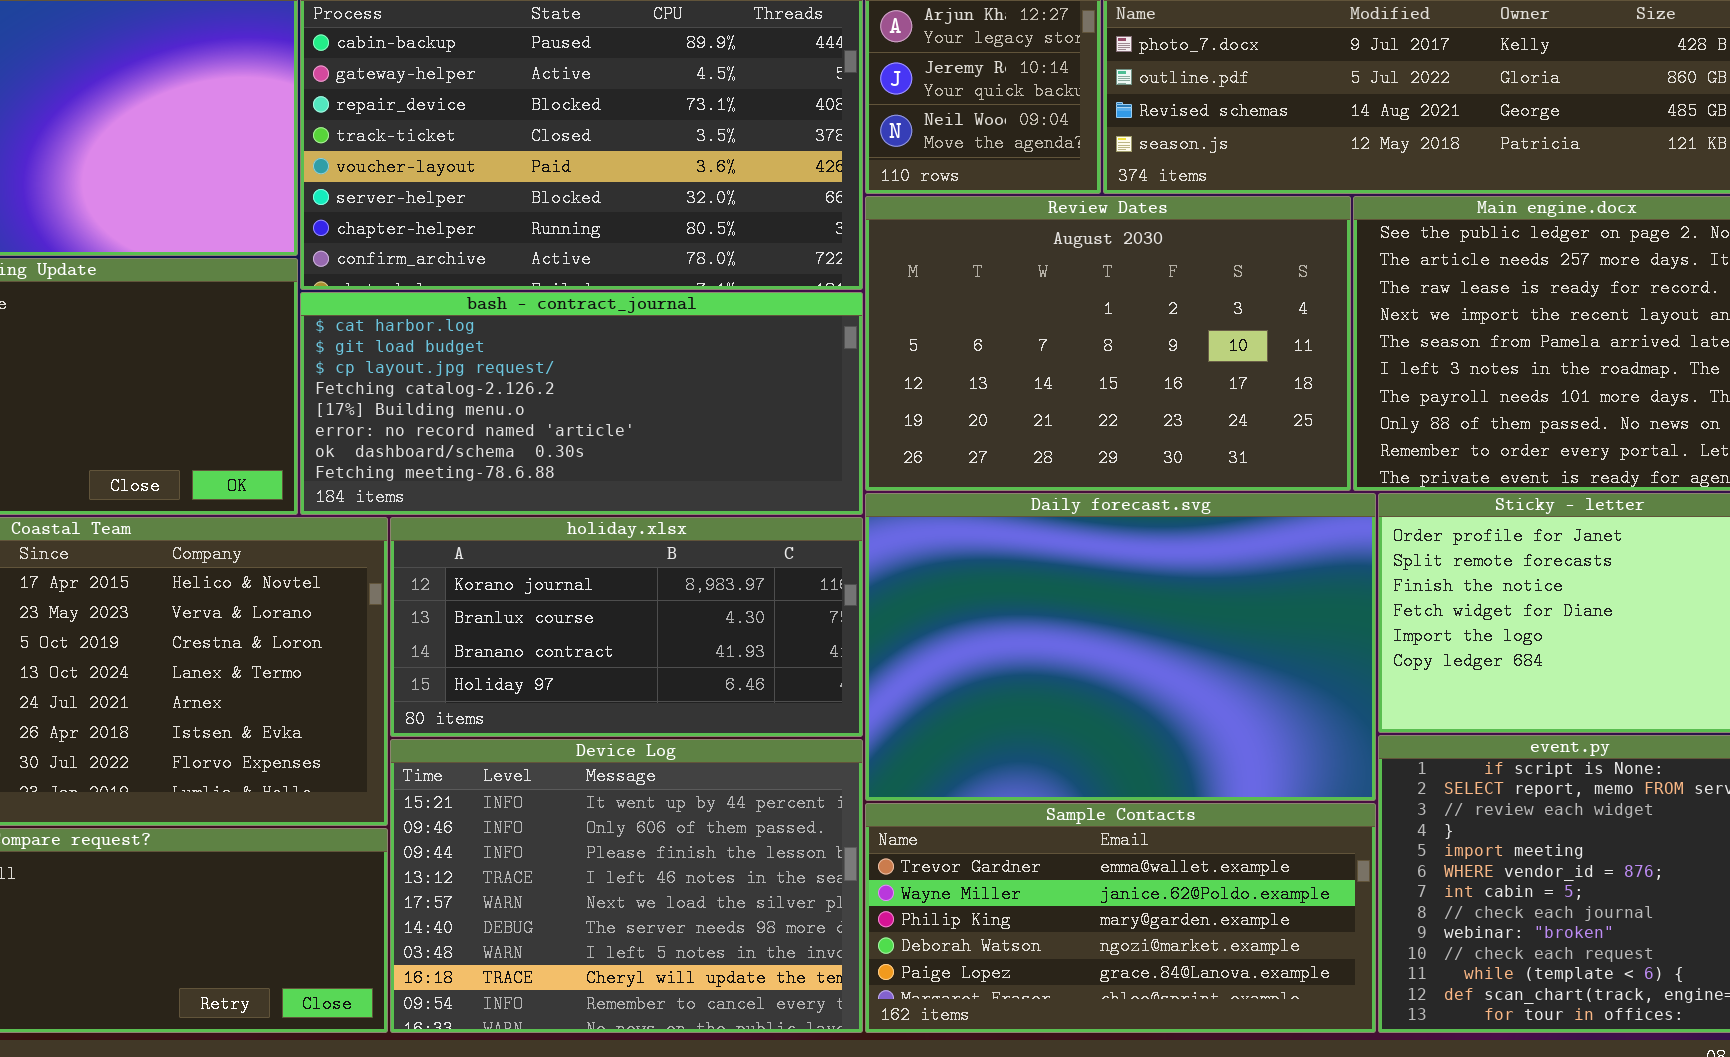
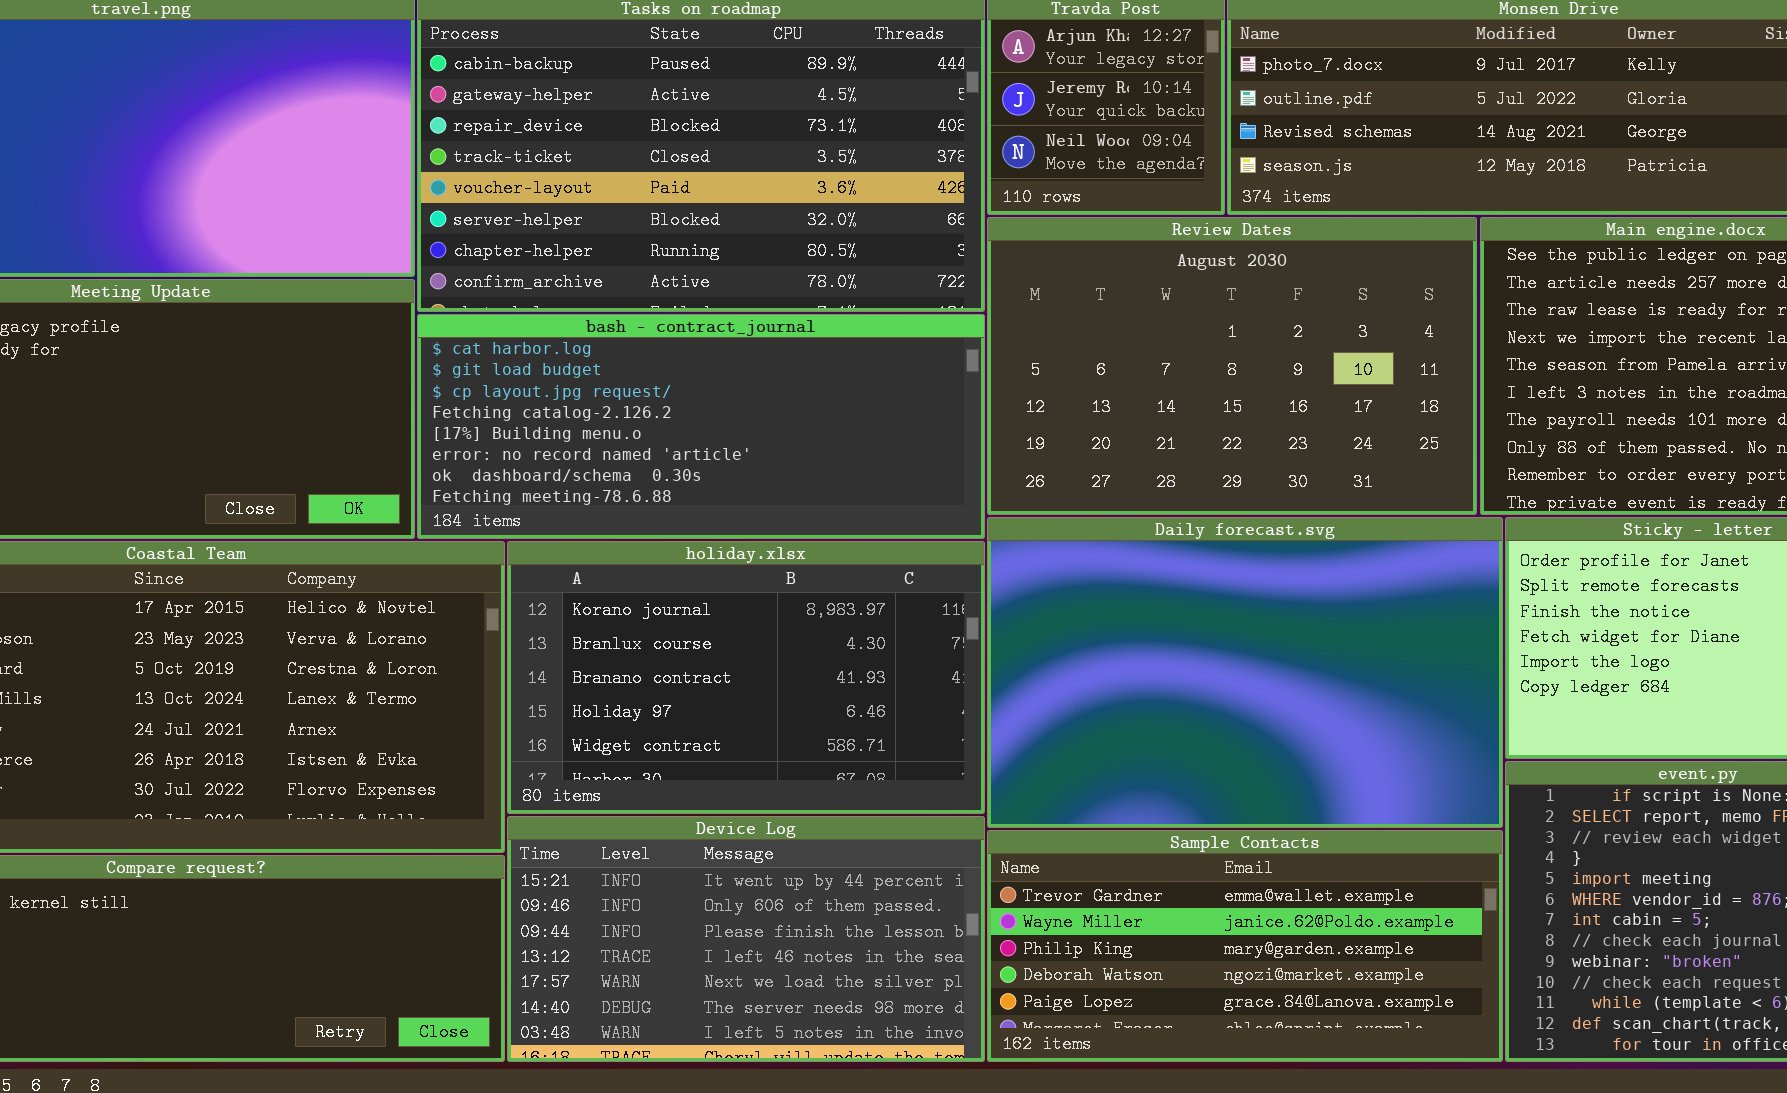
holiday.xlsx: [390,517,863,737] -> [507,541,985,814], resized
Device Log: [390,739,863,1033] -> [507,816,985,1062], resized

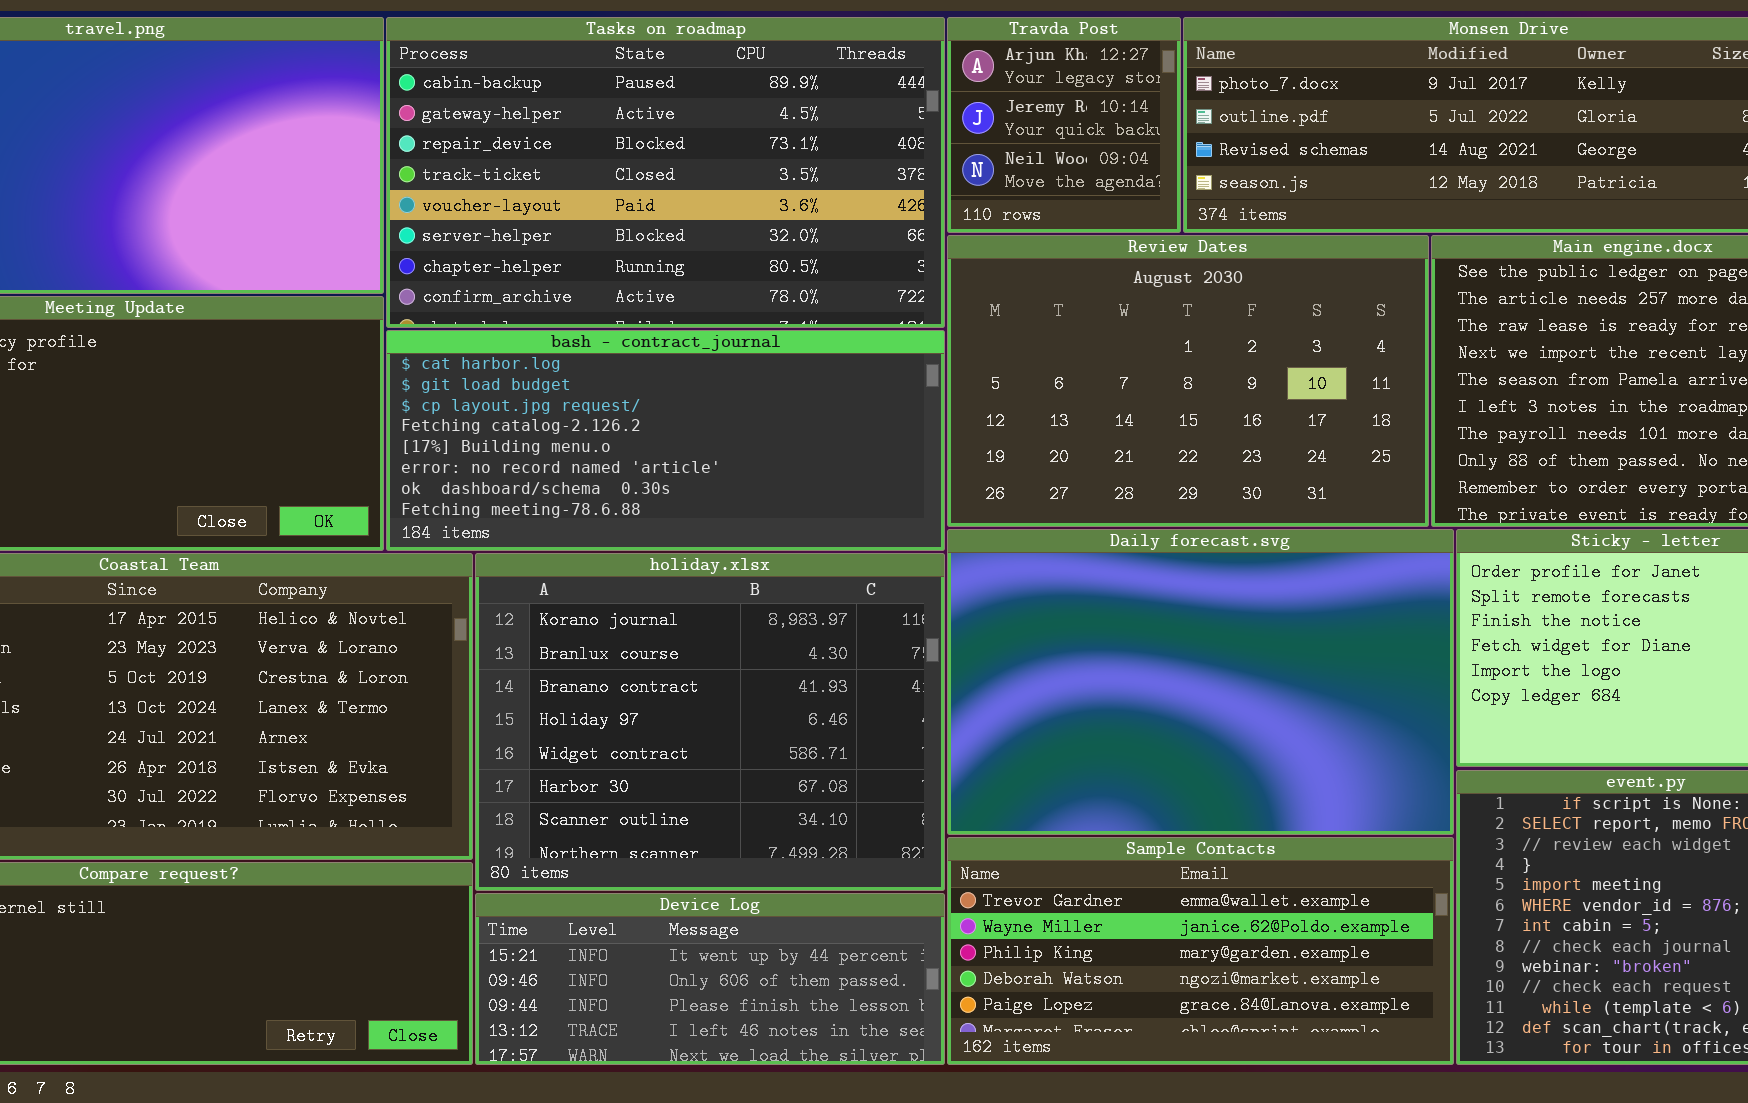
holiday.xlsx: [507,541,985,814] -> [475,553,945,891], resized
Device Log: [507,816,985,1062] -> [475,893,945,1065], resized

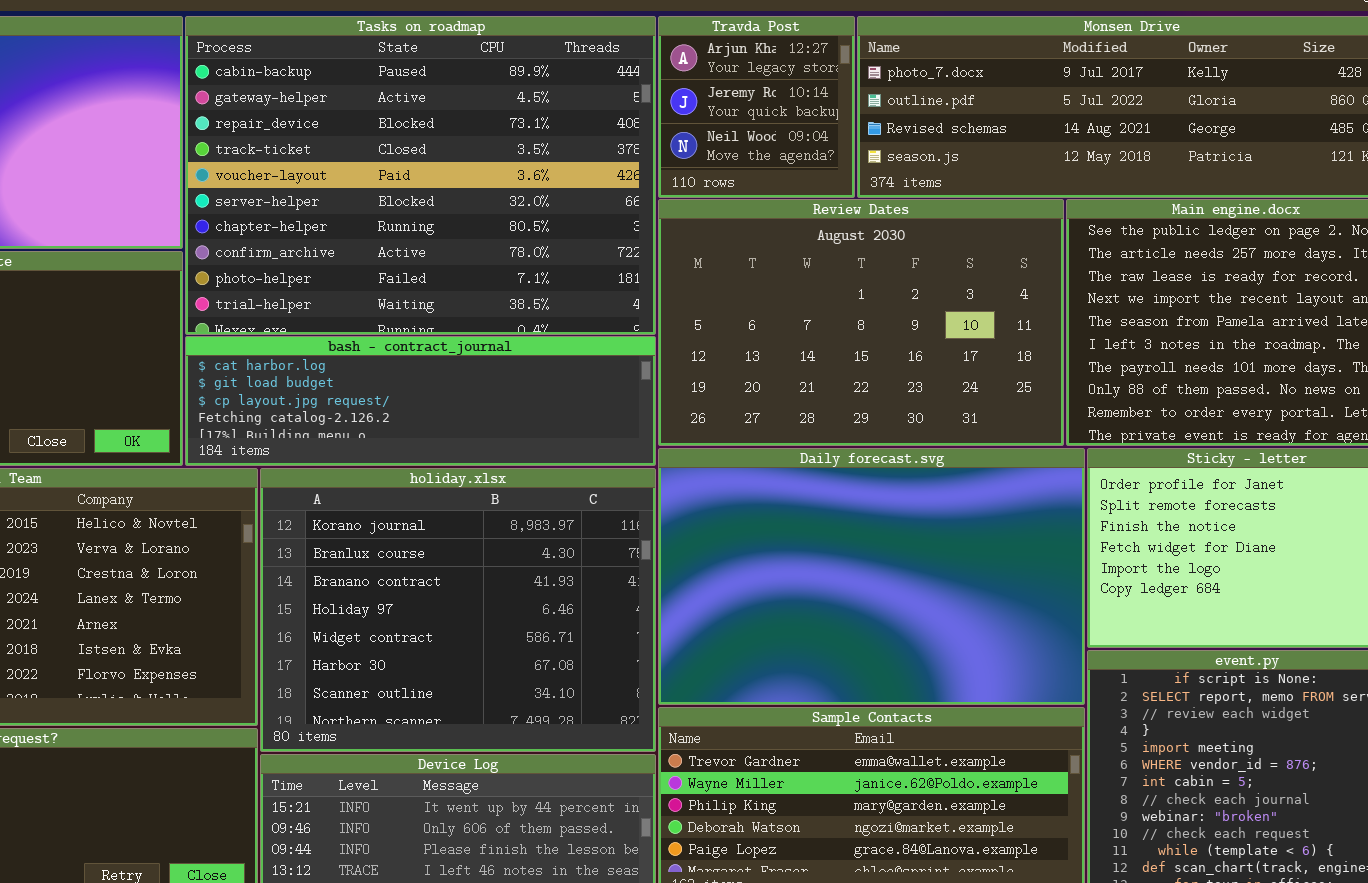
Tasks on roadmap: [386,17,945,328] -> [185,16,656,335], resized
bash - contract_journal: [386,330,945,551] -> [185,336,656,466], resized

